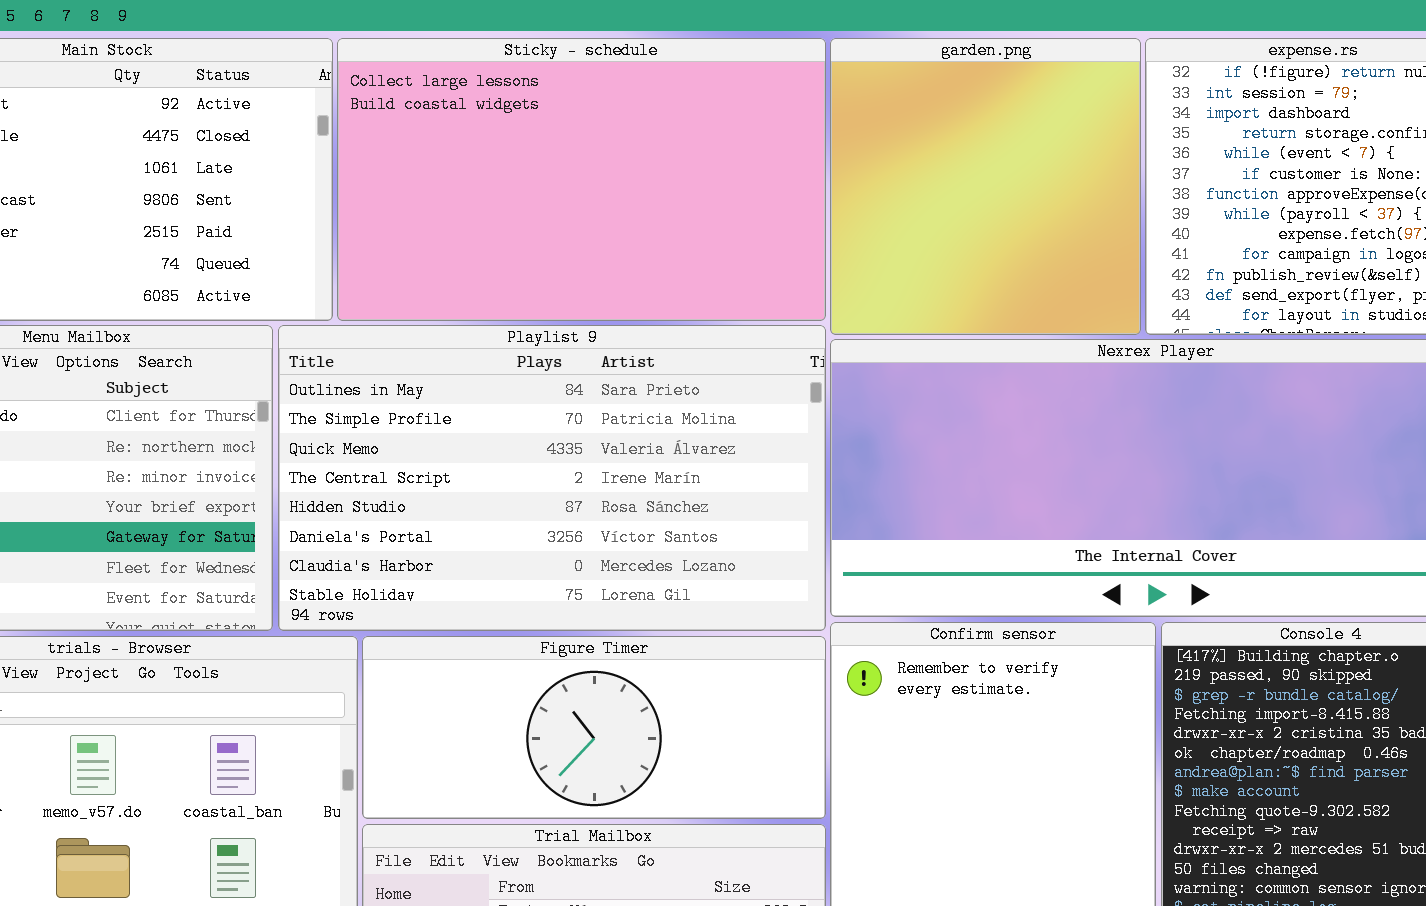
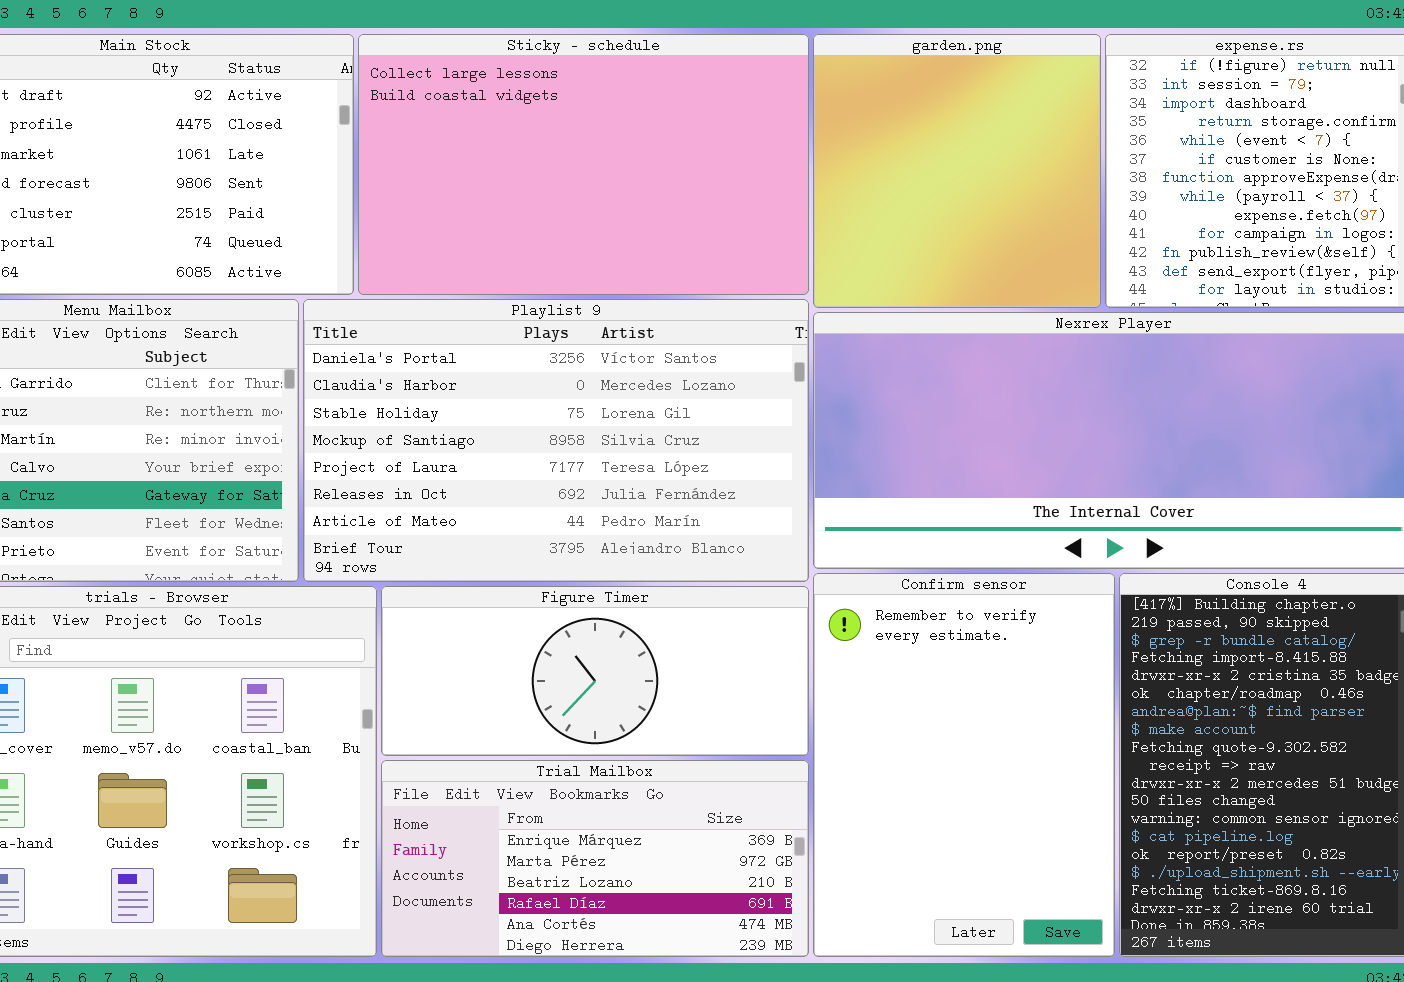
Playlist 9: [278,325,826,631] -> [303,299,809,582], scrolled down 5 rows

